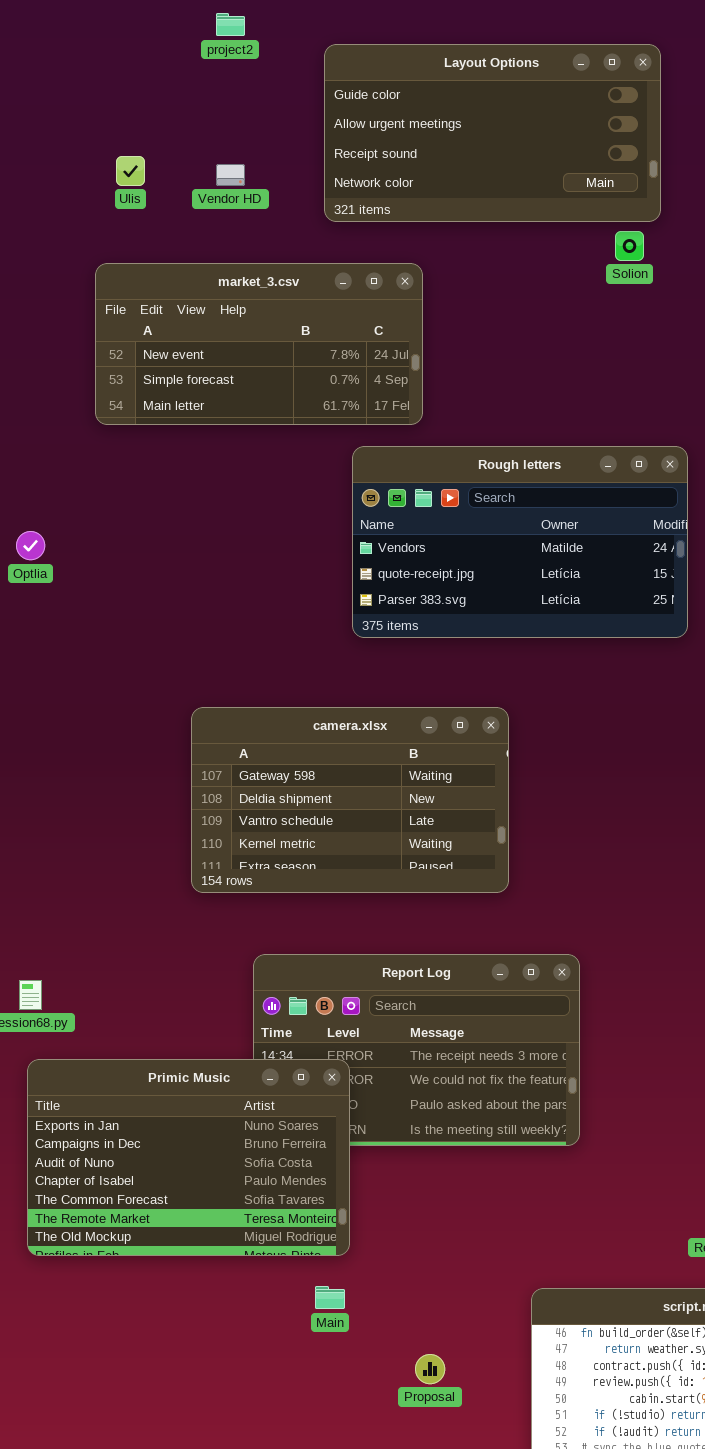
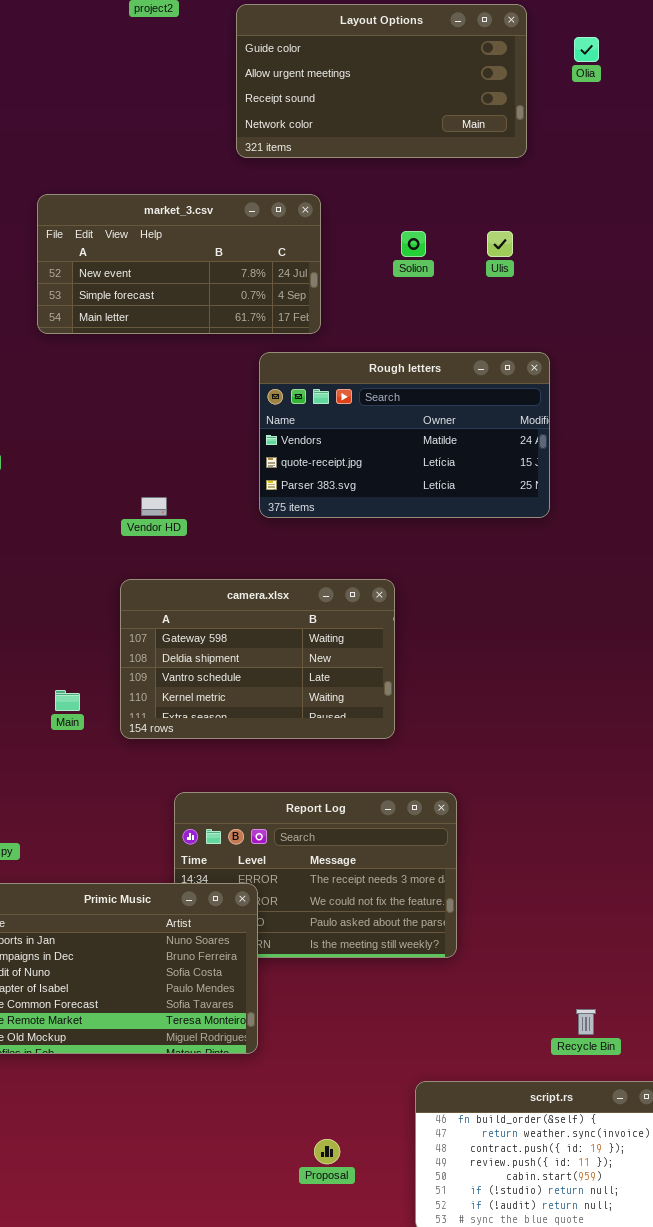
Ulis: [116,156,145,186] -> [487,231,513,257], moved
Vendor HD: [216,164,245,186] -> [141,497,167,516], moved
Solion: [615,231,644,261] -> [401,231,426,257], moved
Main: [315,1286,345,1309] -> [55,690,80,711], moved

